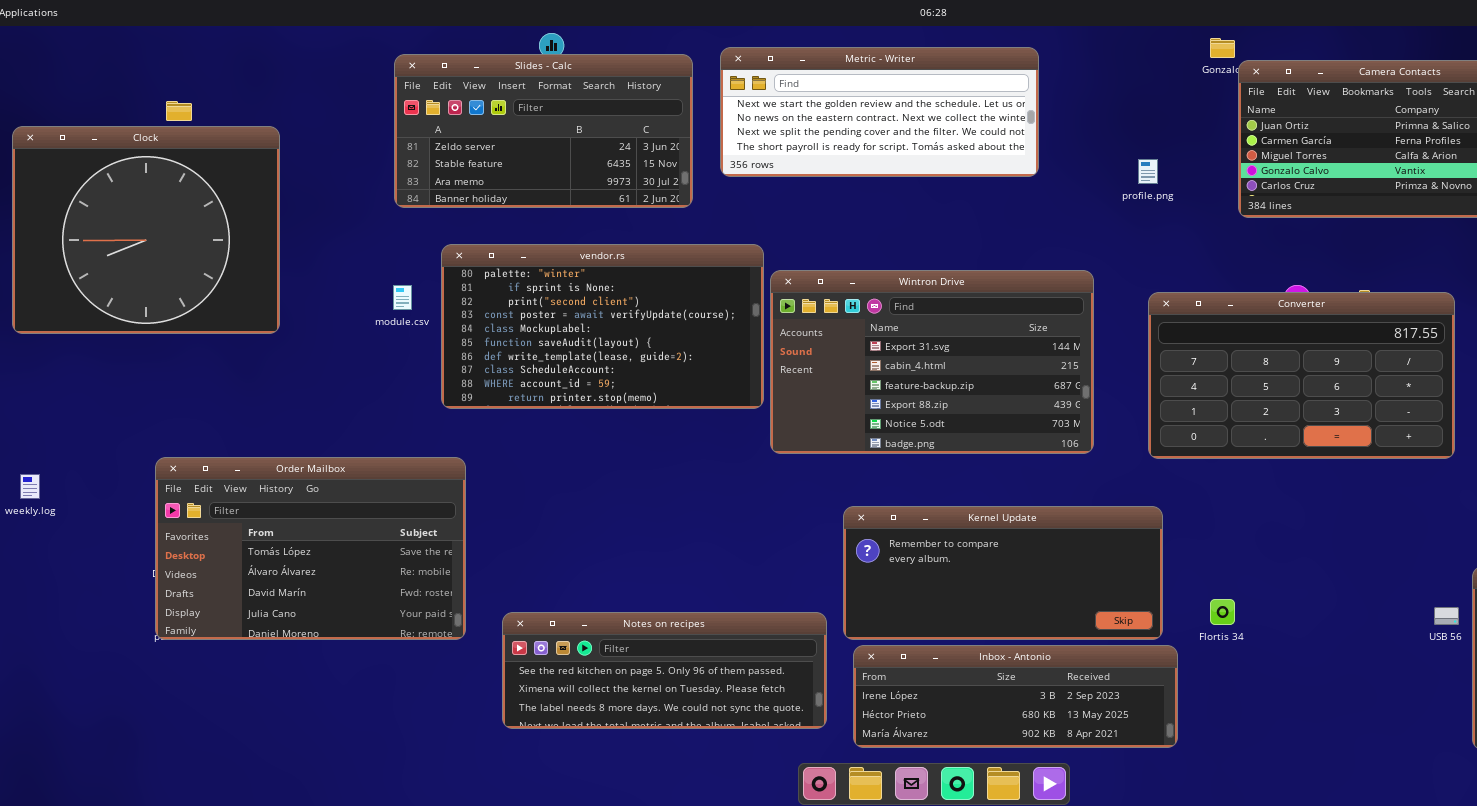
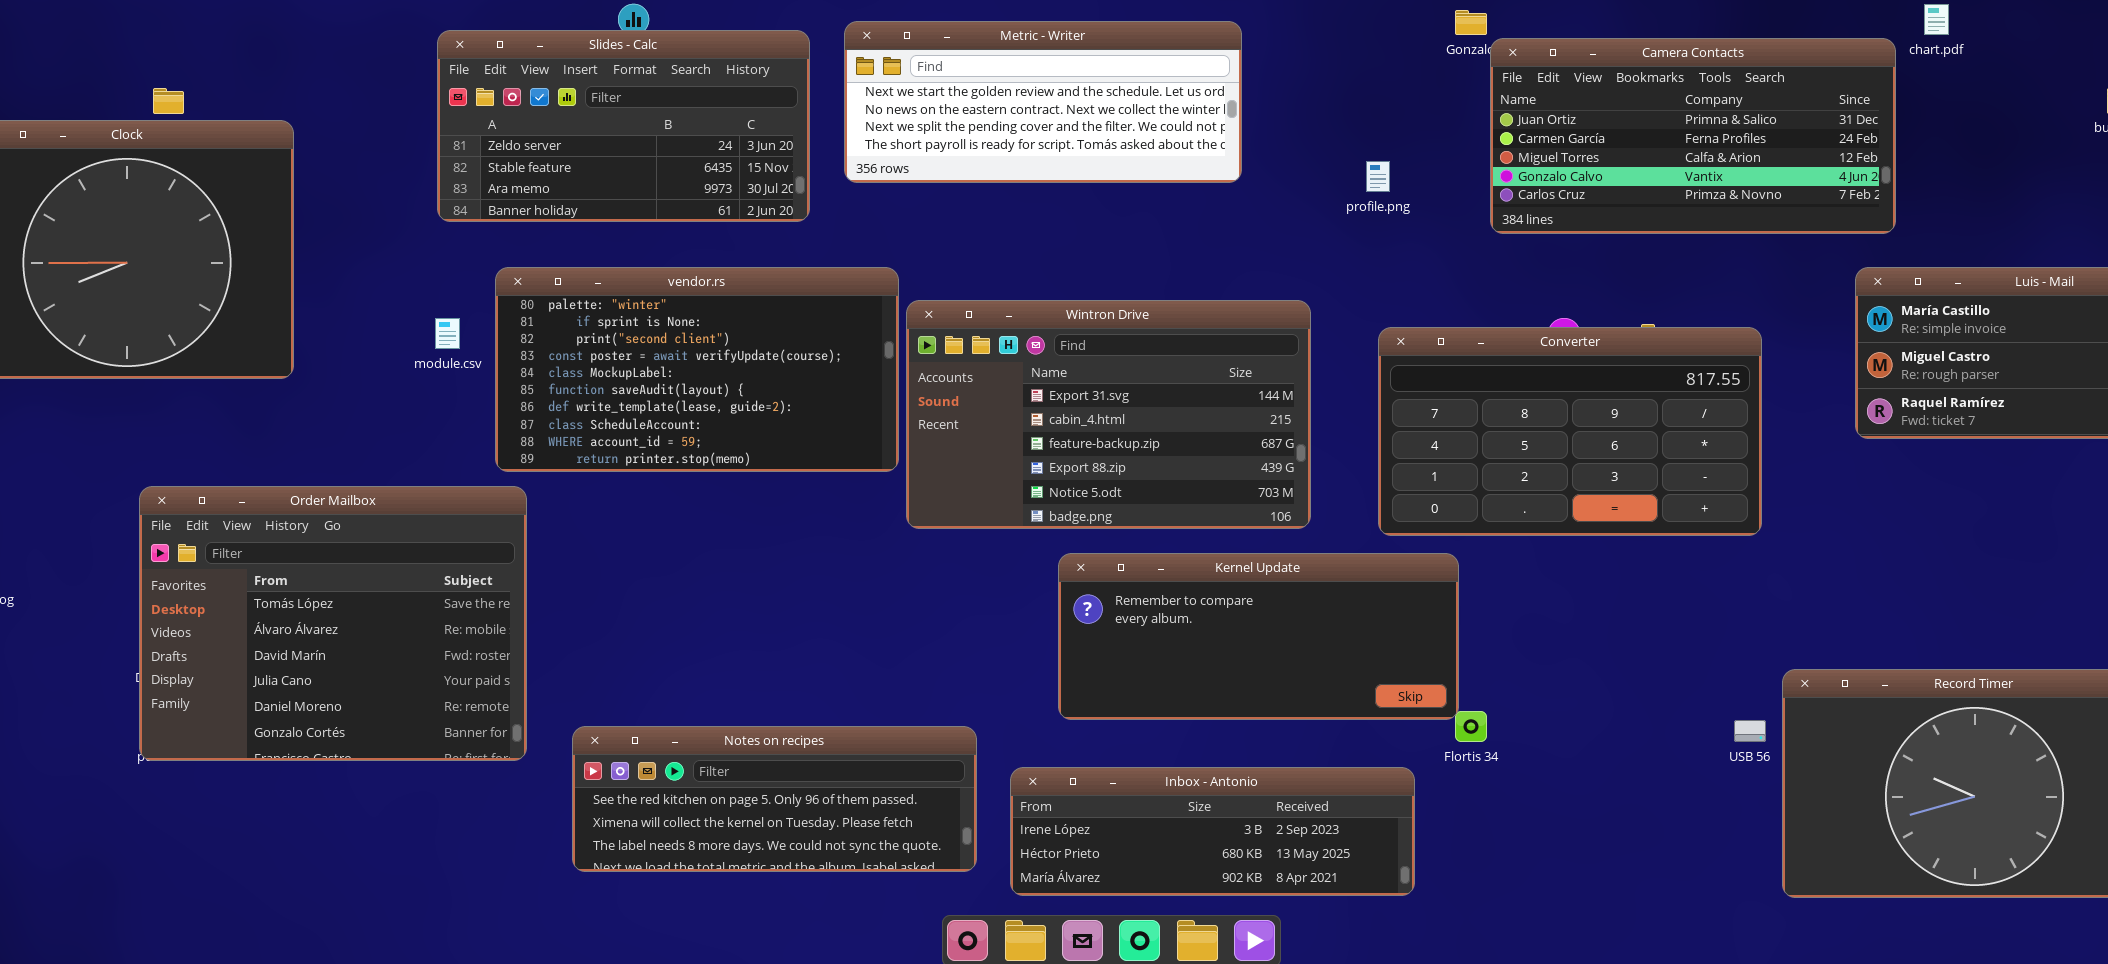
Order Mailbox: [155,457,466,640] -> [139,486,527,761], resized
Kernel Update: [843,506,1163,640] -> [1058,553,1459,720], moved

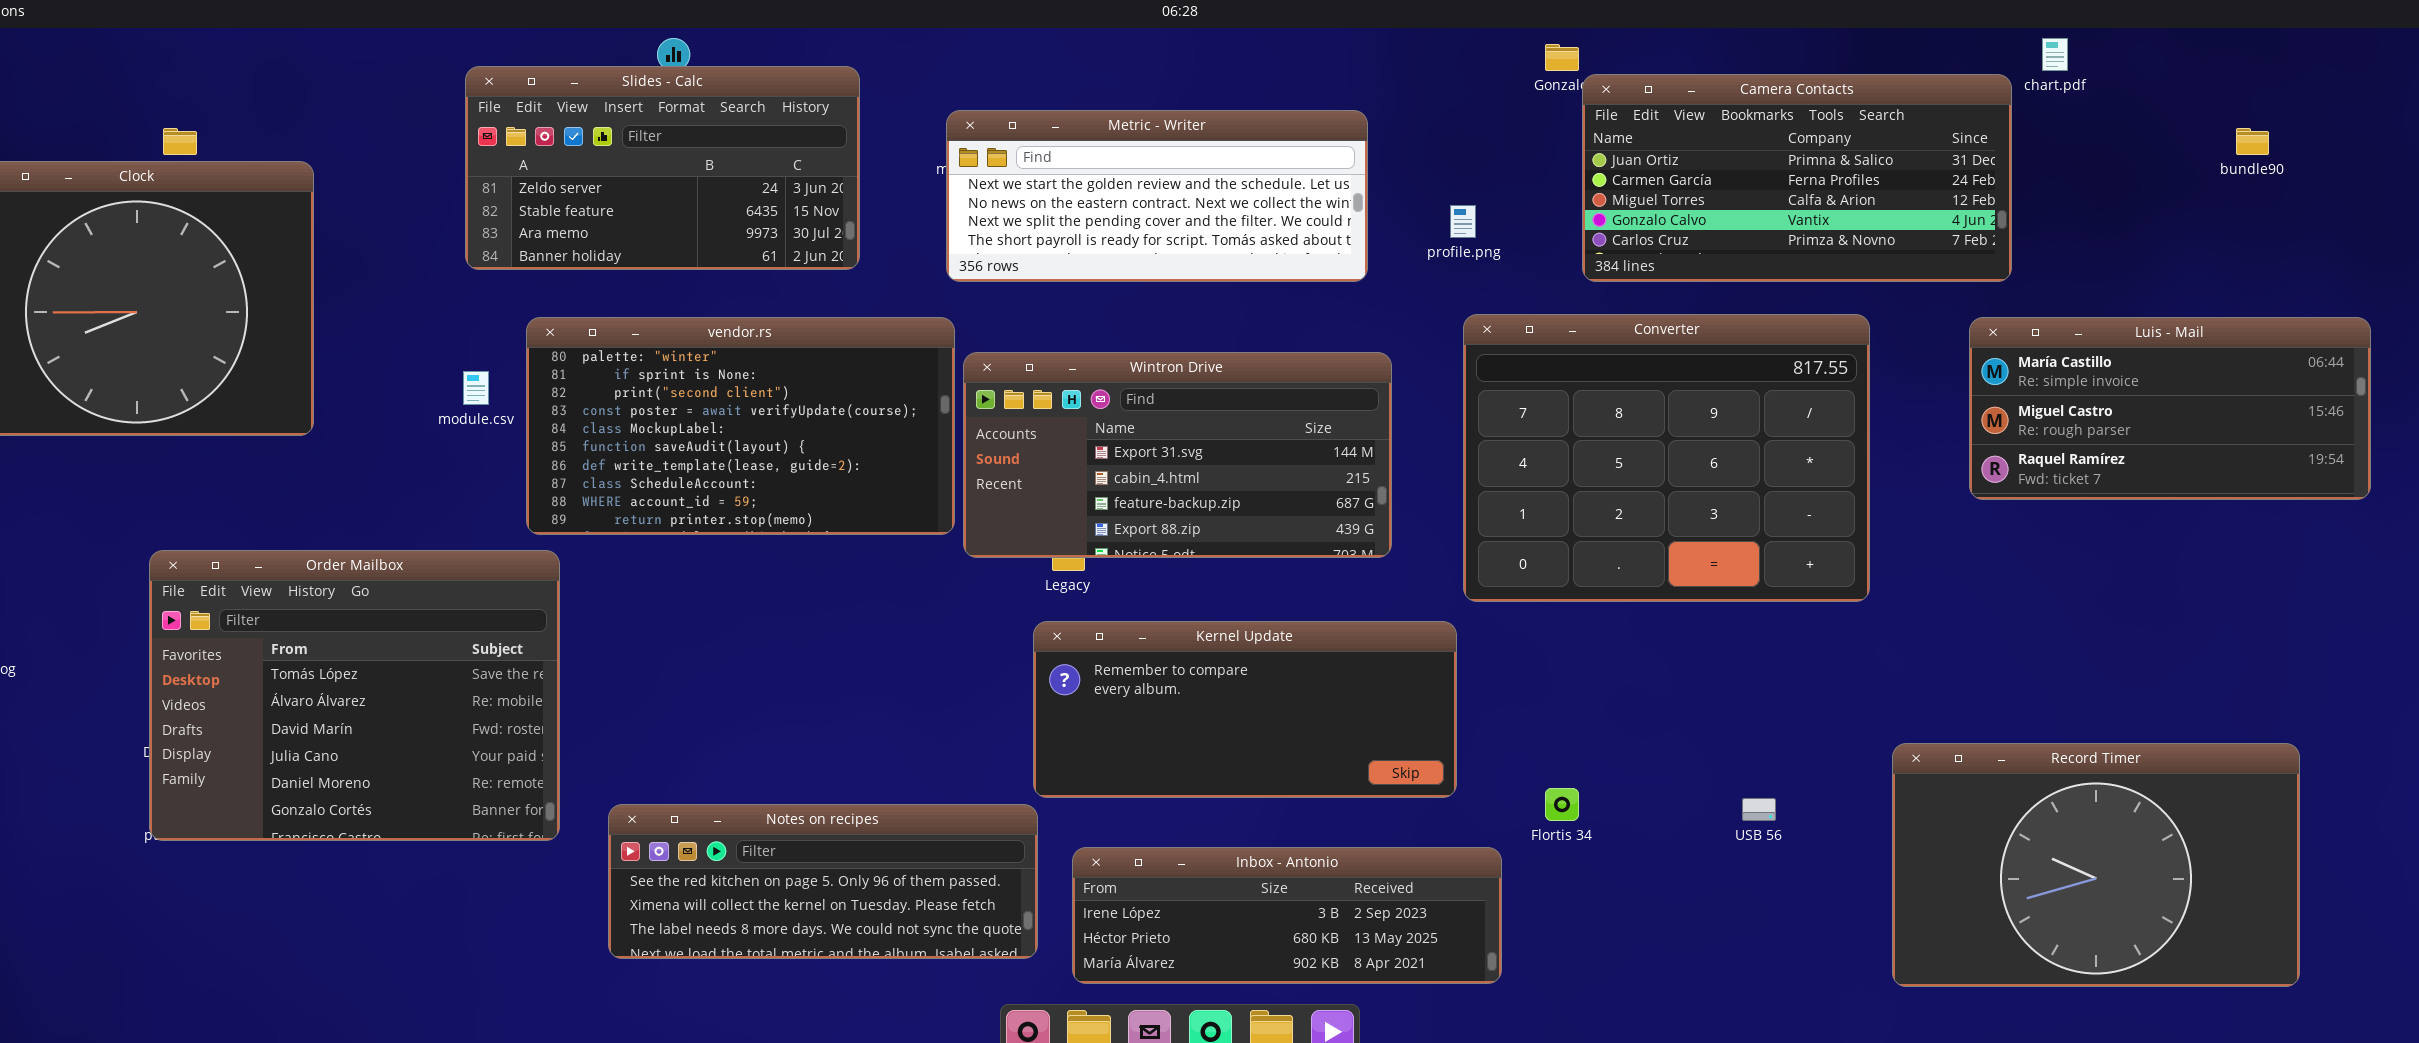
Metric - Writer: [844,21,1242,183] -> [946,110,1368,282], moved
Wintron Drive: [906,300,1311,529] -> [963,352,1392,558], resized
Converter: [1378,327,1762,536] -> [1463,314,1870,602], resized
Kernel Update: [1058,553,1459,720] -> [1033,621,1457,798], moved
USB 56: [1734,720,1766,742] -> [1742,798,1776,821], moved

